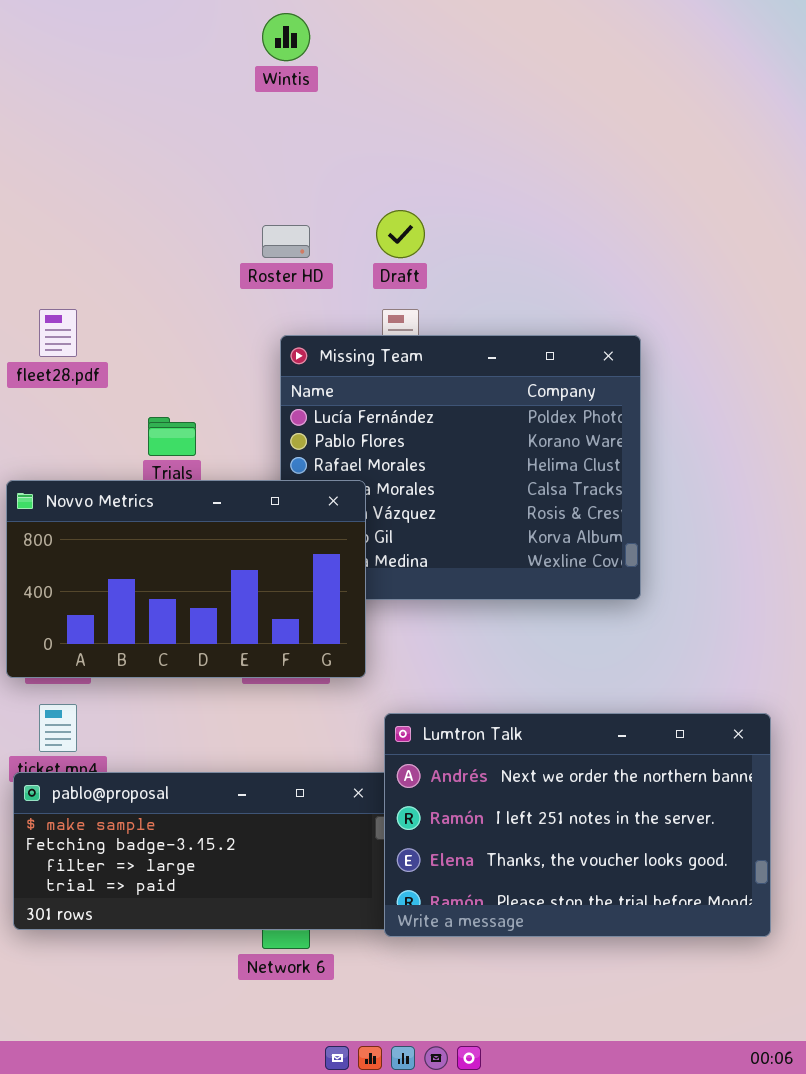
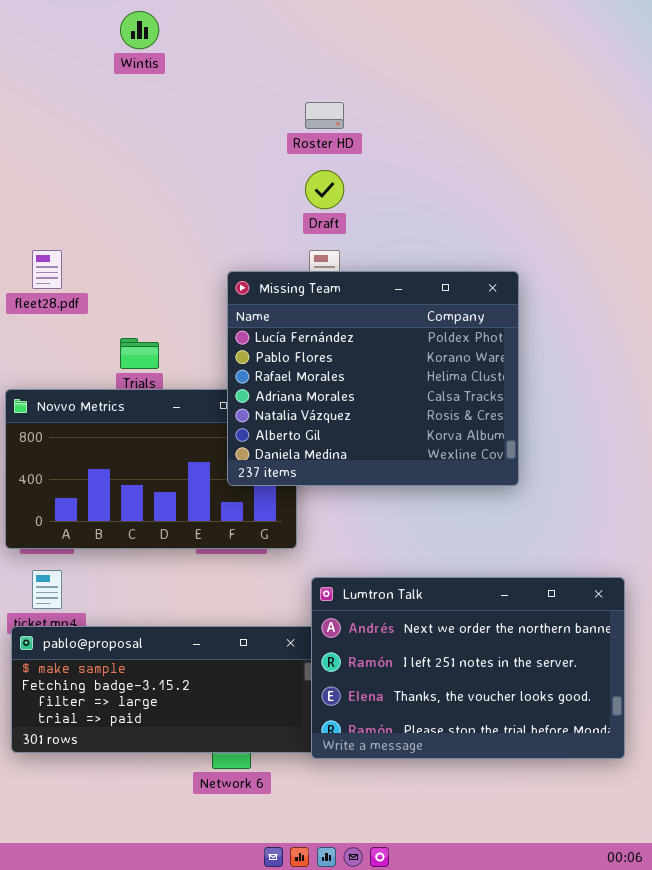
Wintis: [262,13,310,61] -> [120,11,159,49], moved
Roster HD: [262,225,310,258] -> [305,102,344,129], moved
Missing Team: [280,335,641,600] -> [227,271,519,486], raised

